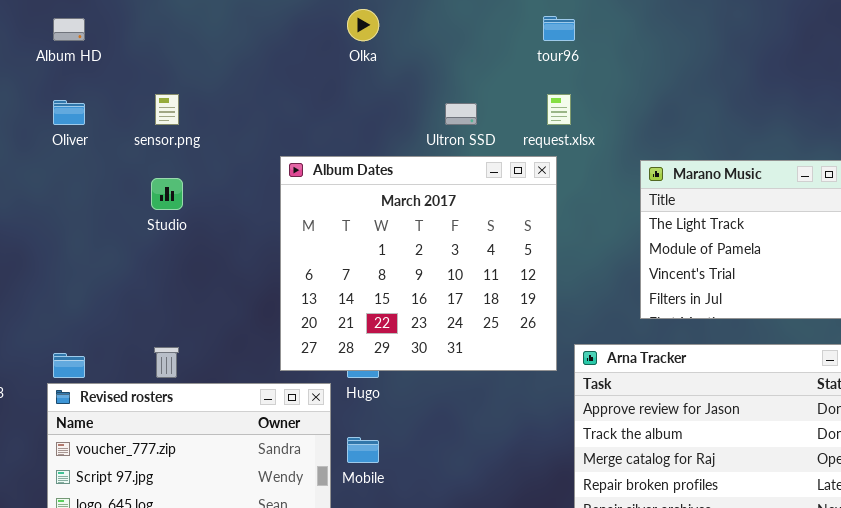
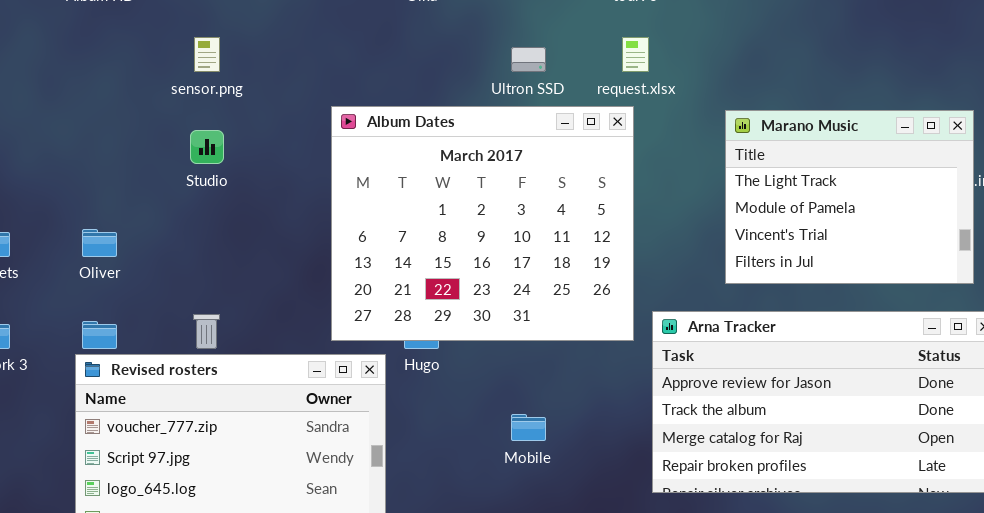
Oliver: [53,100,85,125] -> [82,229,117,257], moved
Mobile: [347,437,379,463] -> [511,414,546,441], moved

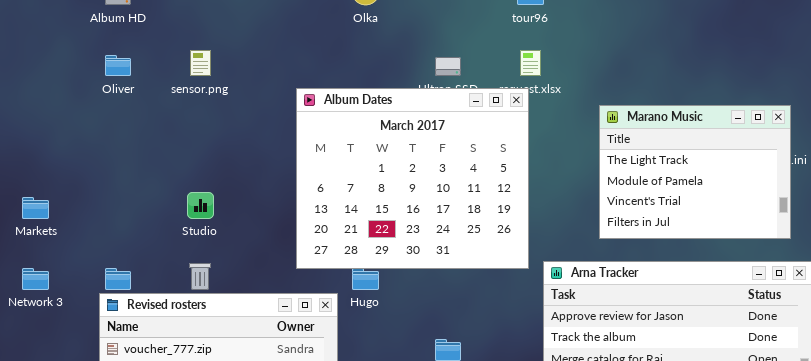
Album Dates: [331,106,634,341] -> [296,88,529,269], moved
Studio: [190,130,224,164] -> [187,192,214,219], moved
Oliver: [82,229,117,257] -> [105,55,131,76], moved

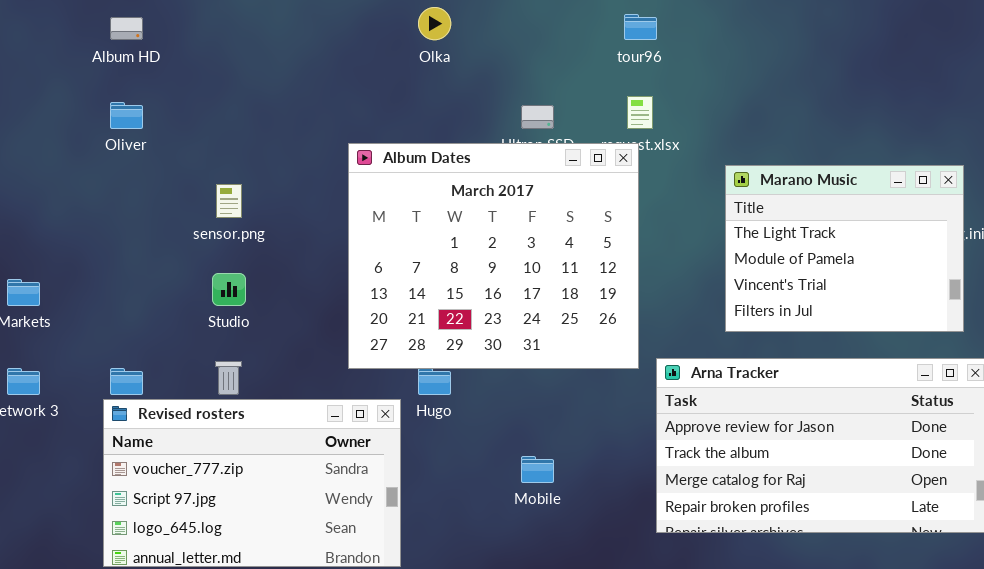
sensor.png: [190,50,211,76] -> [216,184,242,218], moved

